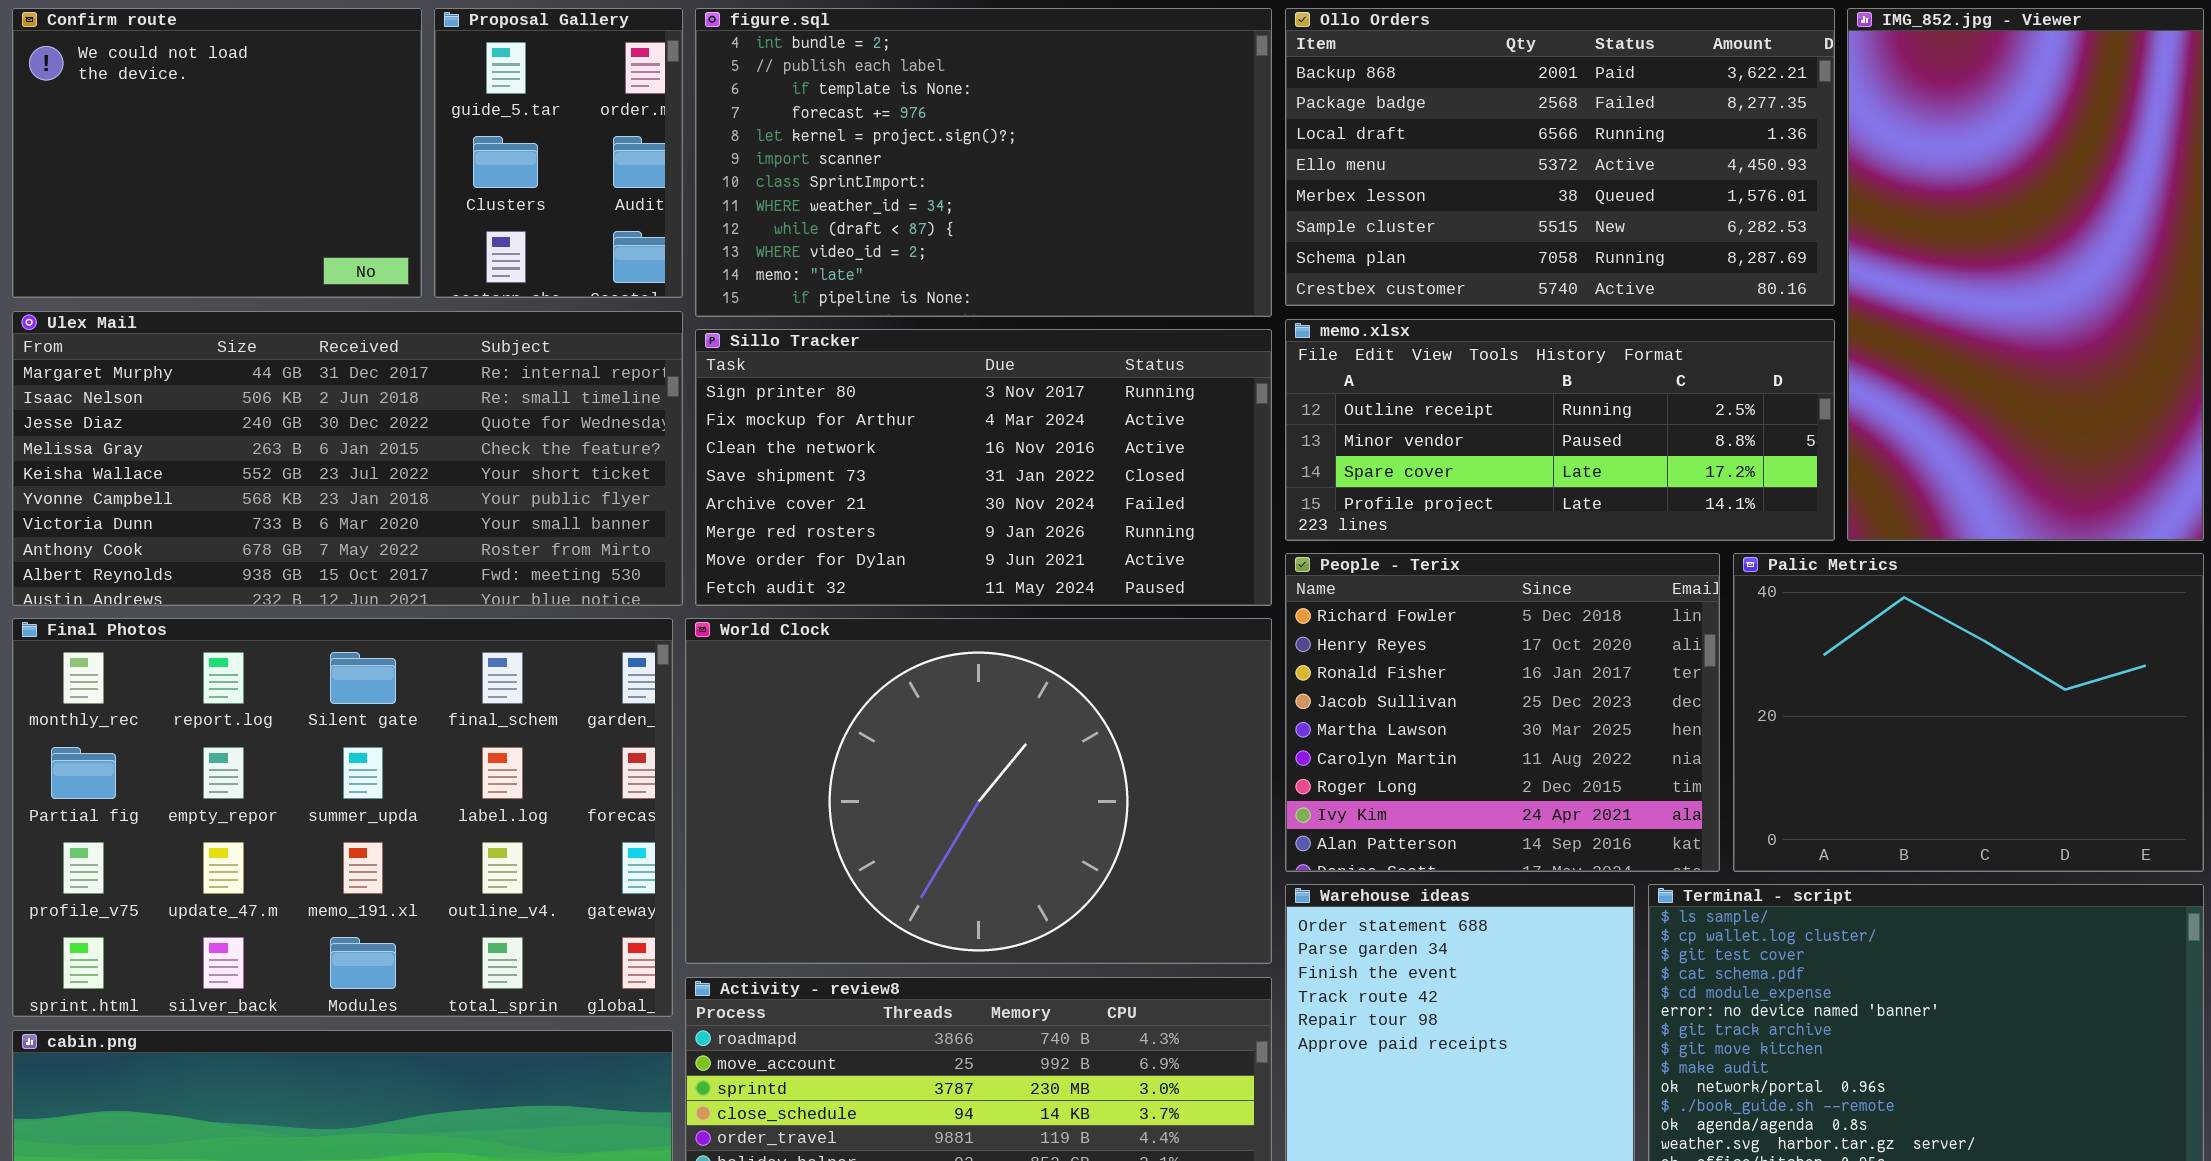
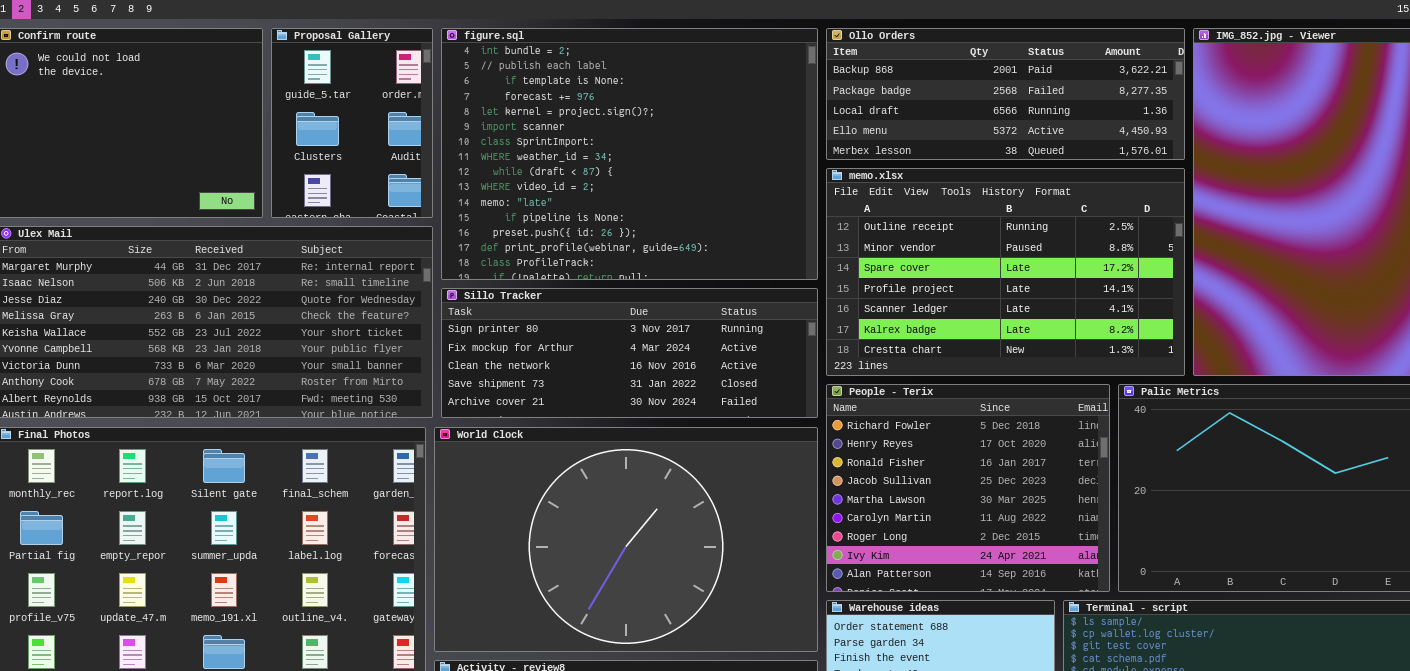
figure.sql: [695,8,1272,317] -> [441,28,818,280], resized
Ollo Orders: [1285,8,1835,306] -> [826,28,1185,160], resized
memo.xlsx: [1285,319,1835,541] -> [826,168,1185,376], resized
Sillo Tracker: [695,329,1272,606] -> [441,288,818,418], resized

